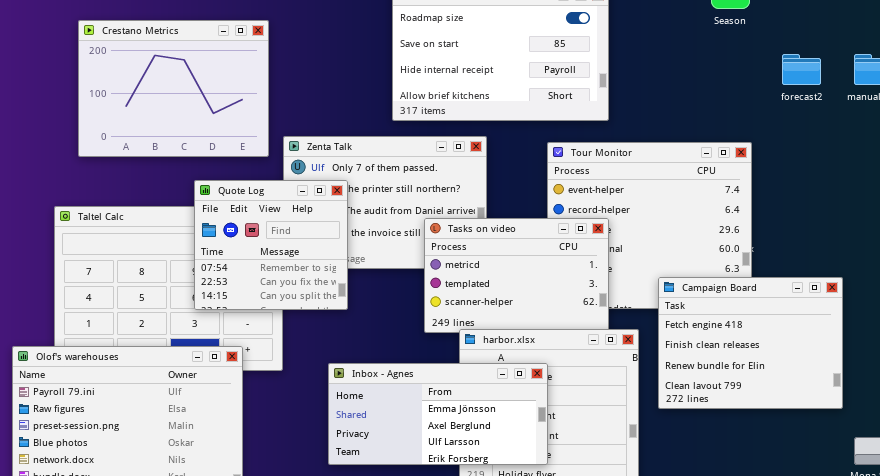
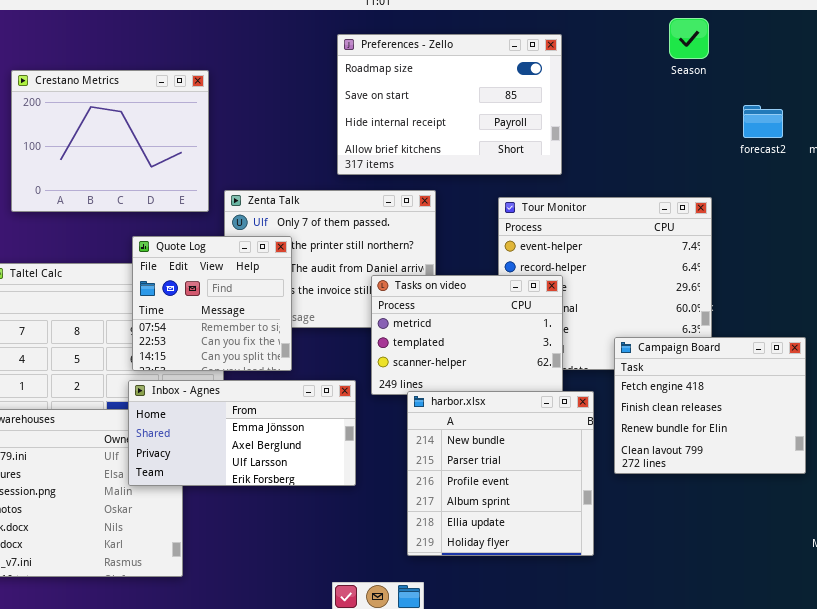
Inbox - Agnes: [328,363,548,465] -> [128,380,356,486], moved

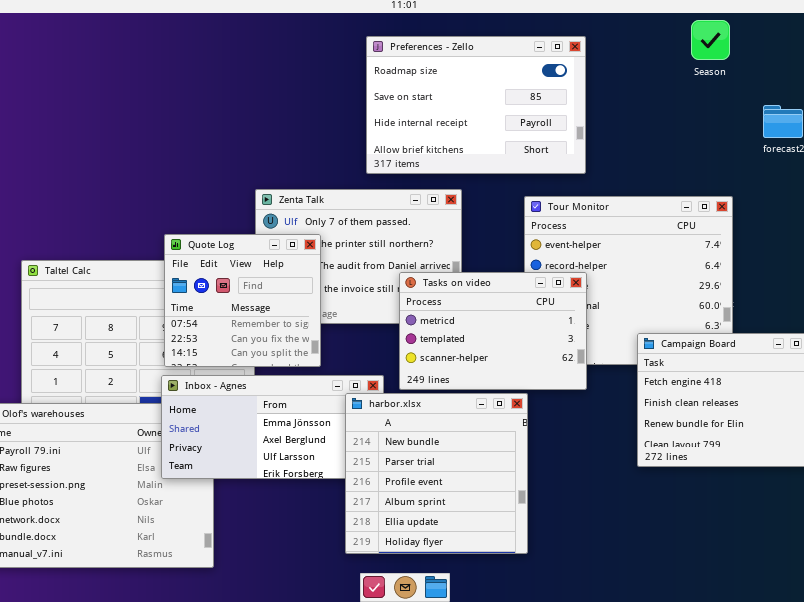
Crestano Metrics: [11,70,209,212] -> none, closed
harbor.xlsx: [407,391,594,556] -> [345,393,528,554], moved

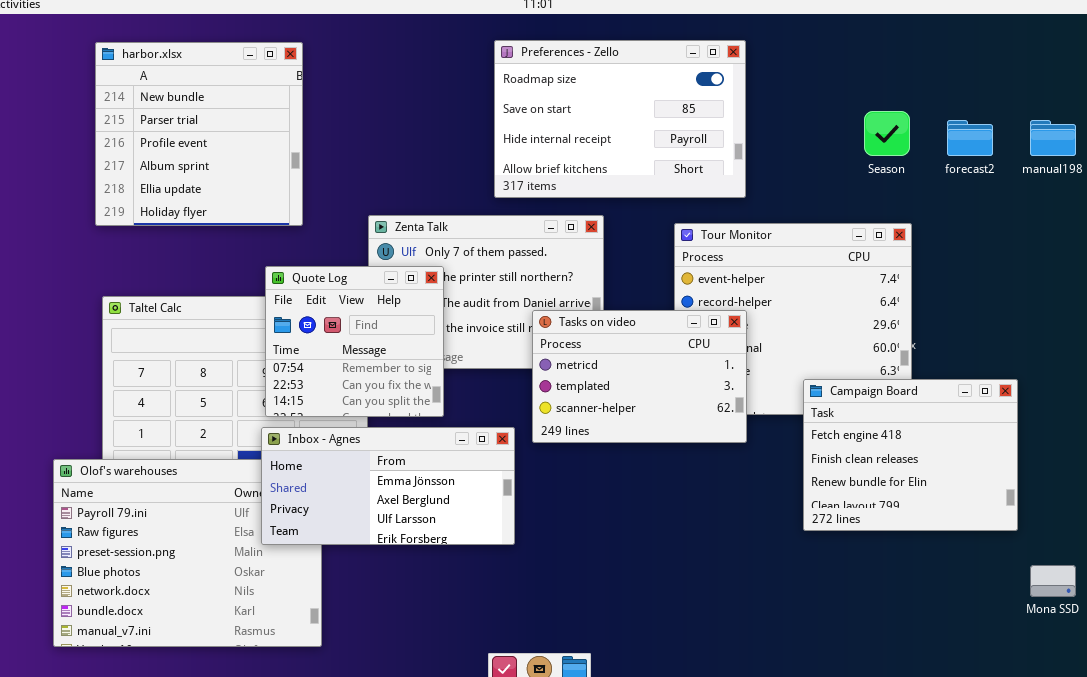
Season: [691,20,730,60] -> [864,111,910,156], moved
harbor.xlsx: [345,393,528,554] -> [95,42,303,226], moved

